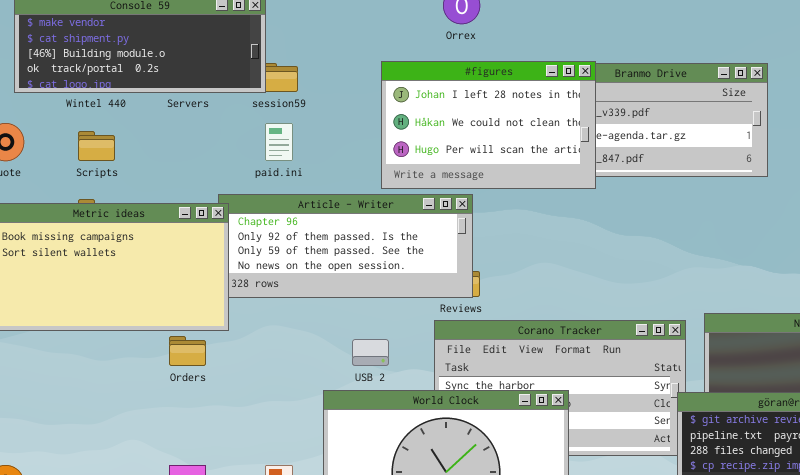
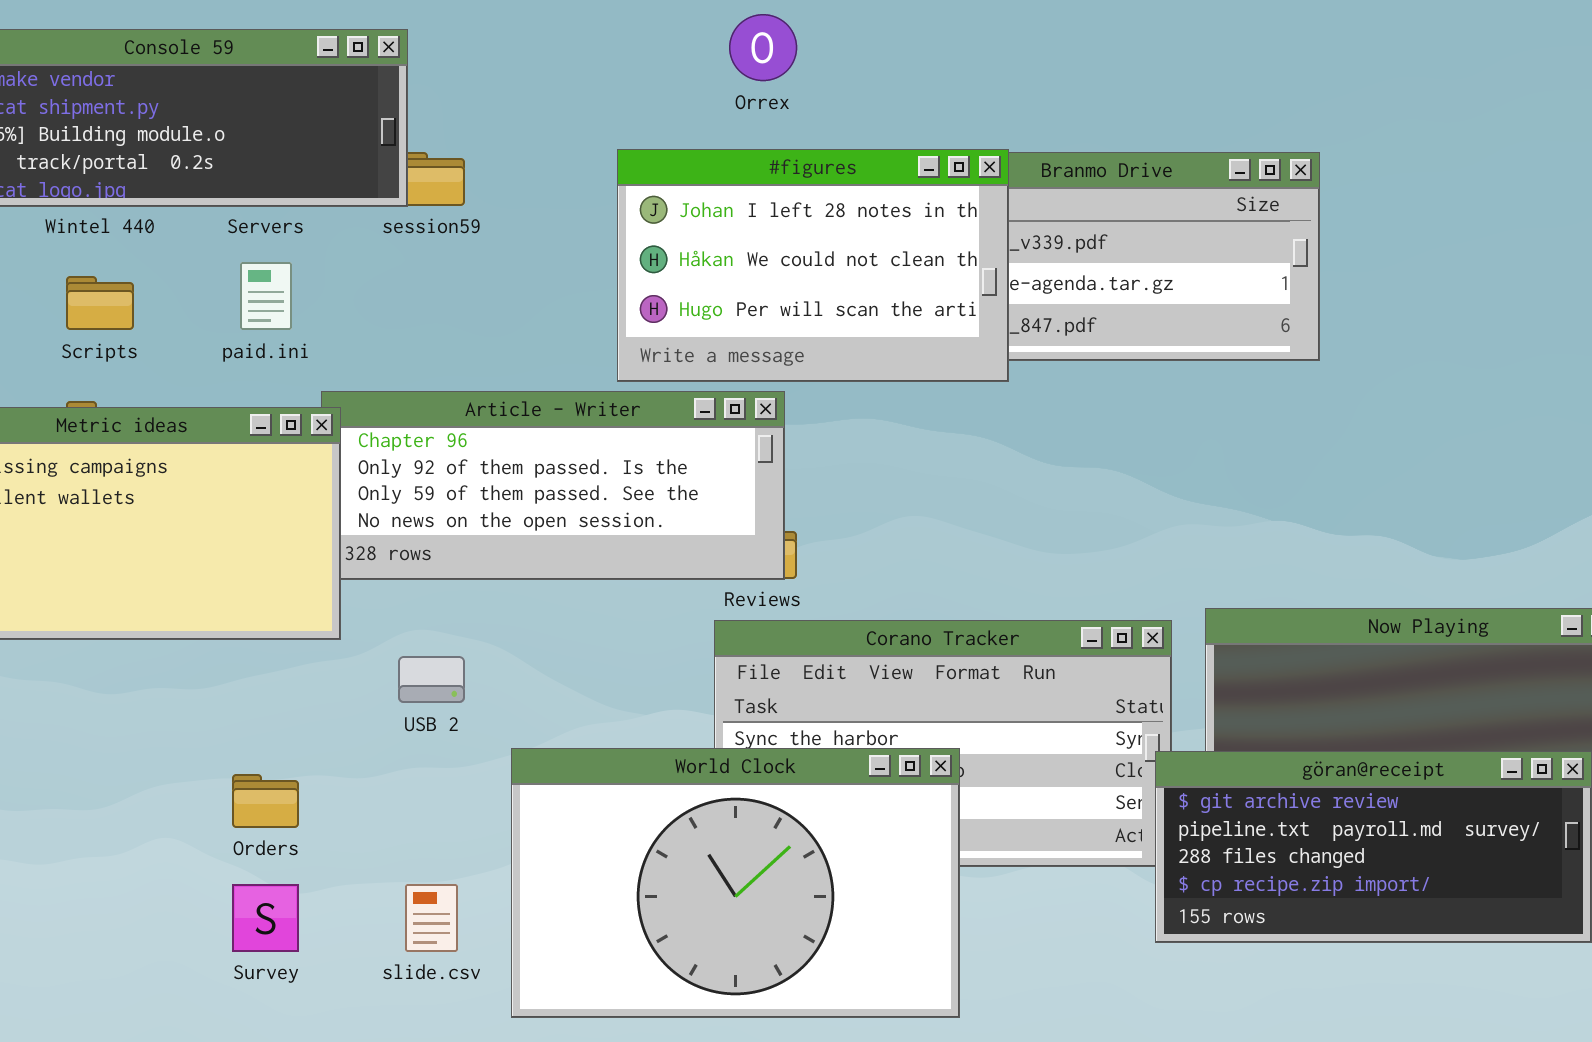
paid.ini: [265,123,293,161] -> [240,262,292,330], moved
Orders: [169,336,206,366] -> [232,774,299,828], moved
USB 2: [352,339,389,366] -> [398,656,465,703], moved

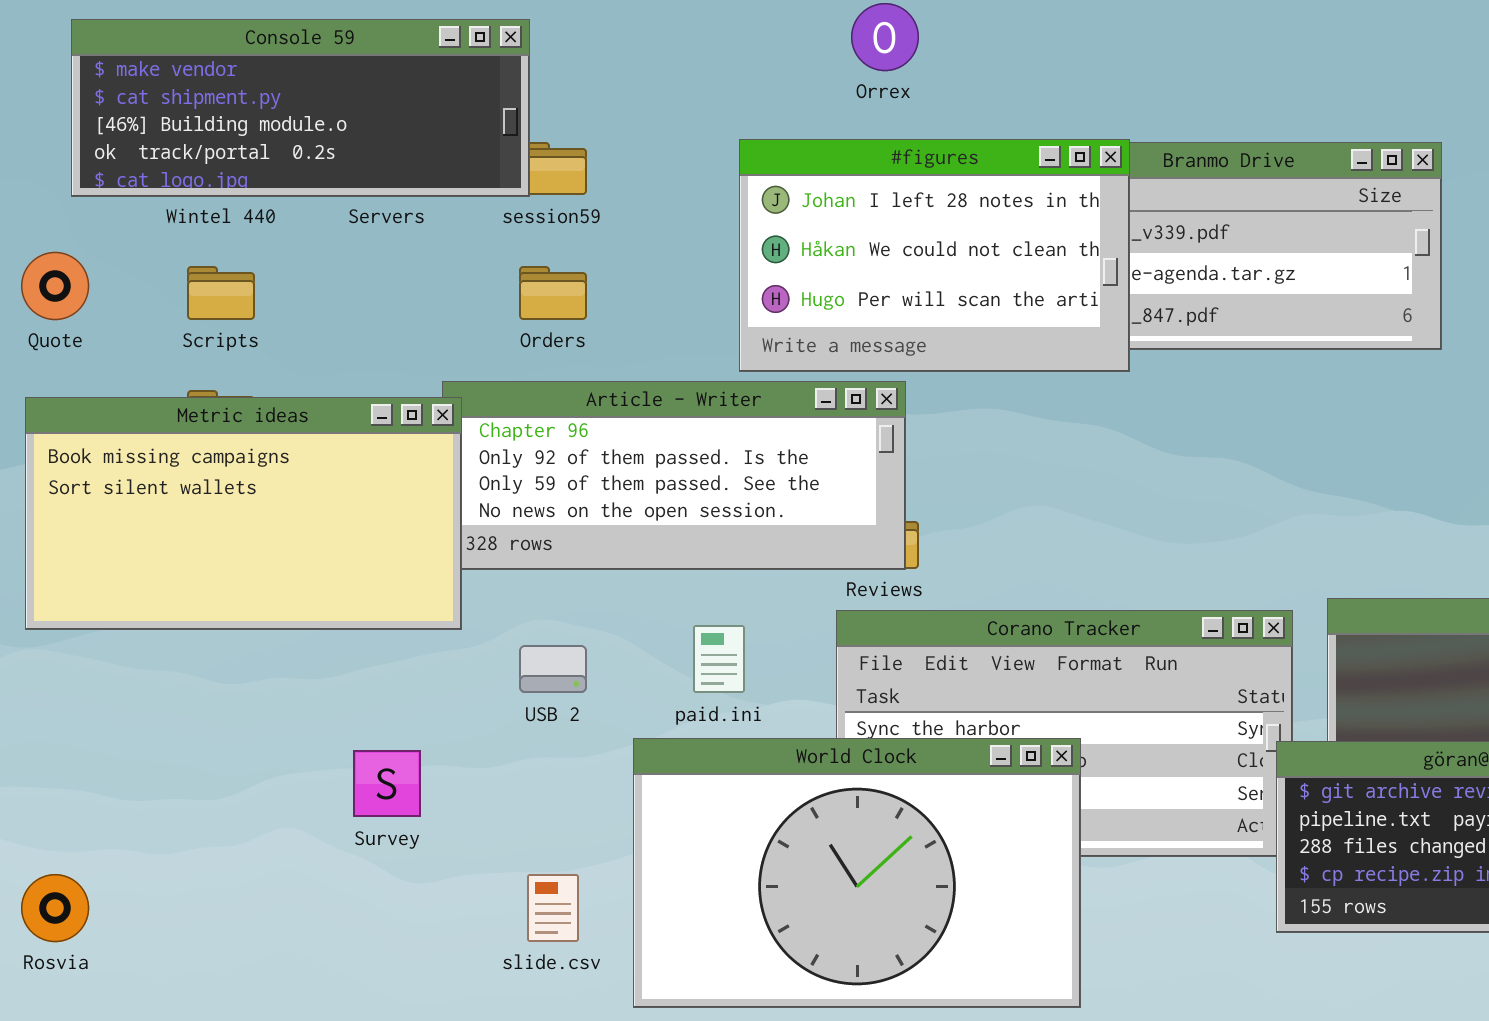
paid.ini: [240,262,292,330] -> [693,625,745,693], moved
Orders: [232,774,299,828] -> [519,266,587,320], moved
Survey: [232,884,299,952] -> [353,750,421,817], moved

